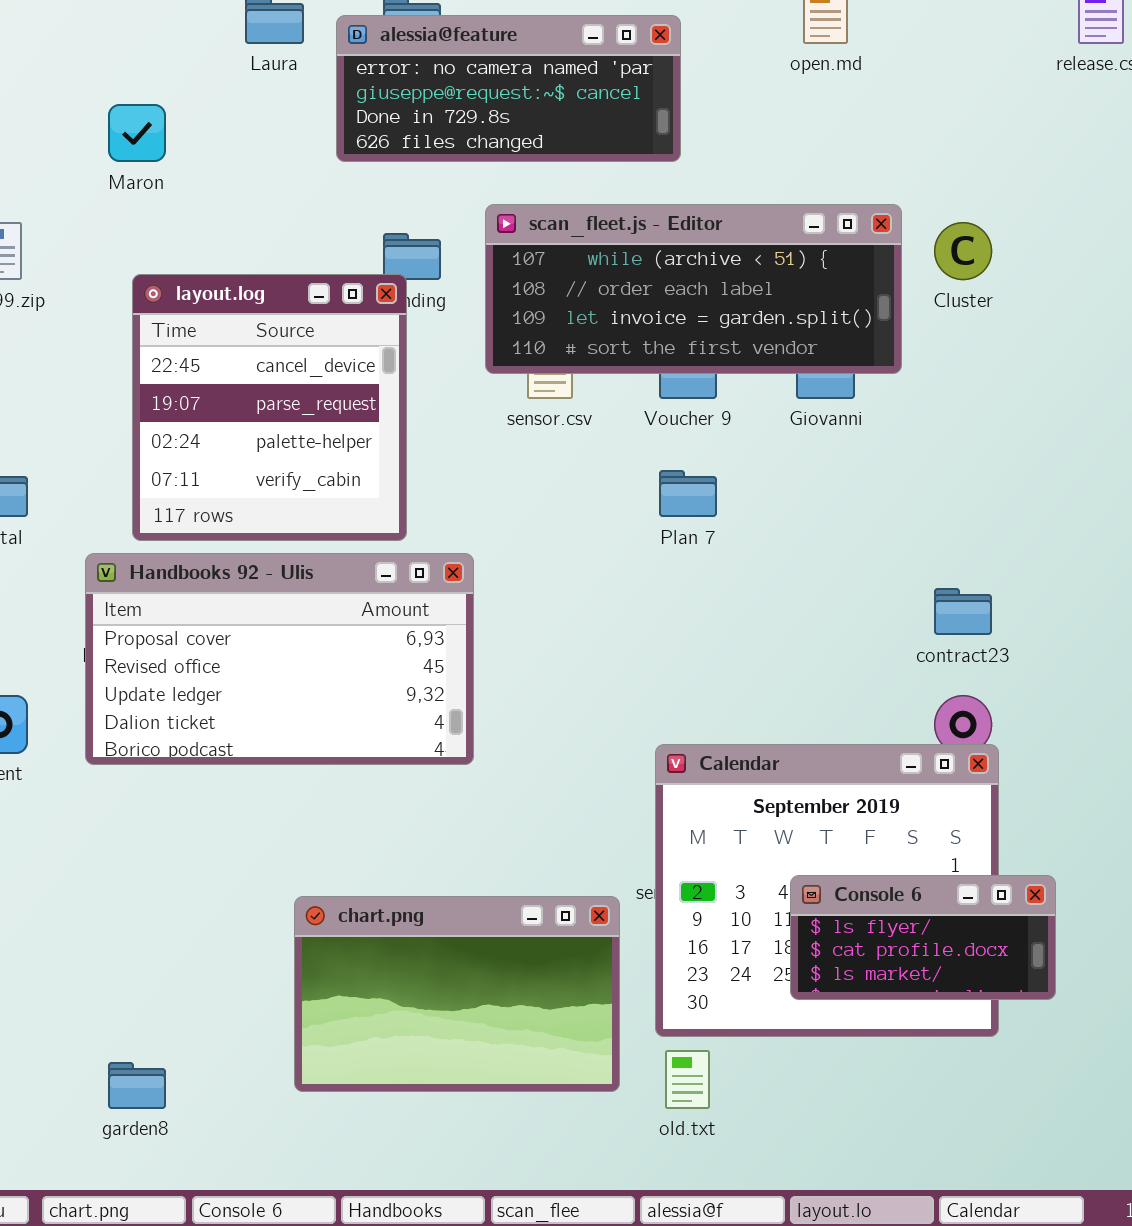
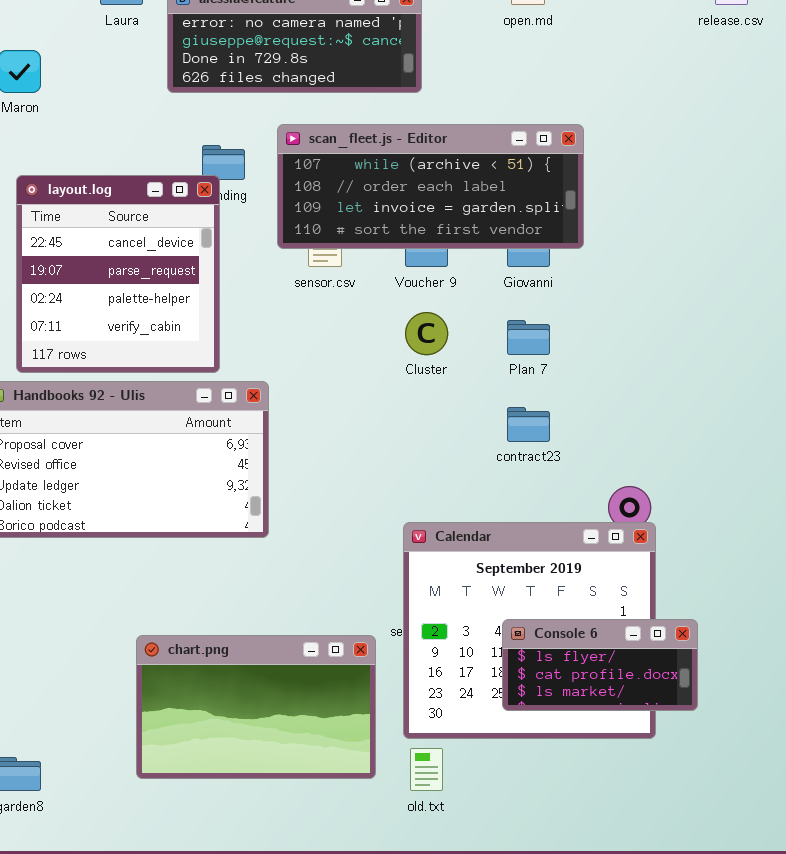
Cluster: [934,222,992,280] -> [405,312,448,355], moved
Plan 7: [659,470,717,517] -> [507,320,550,355], moved
contract23: [934,588,992,635] -> [507,407,550,442], moved

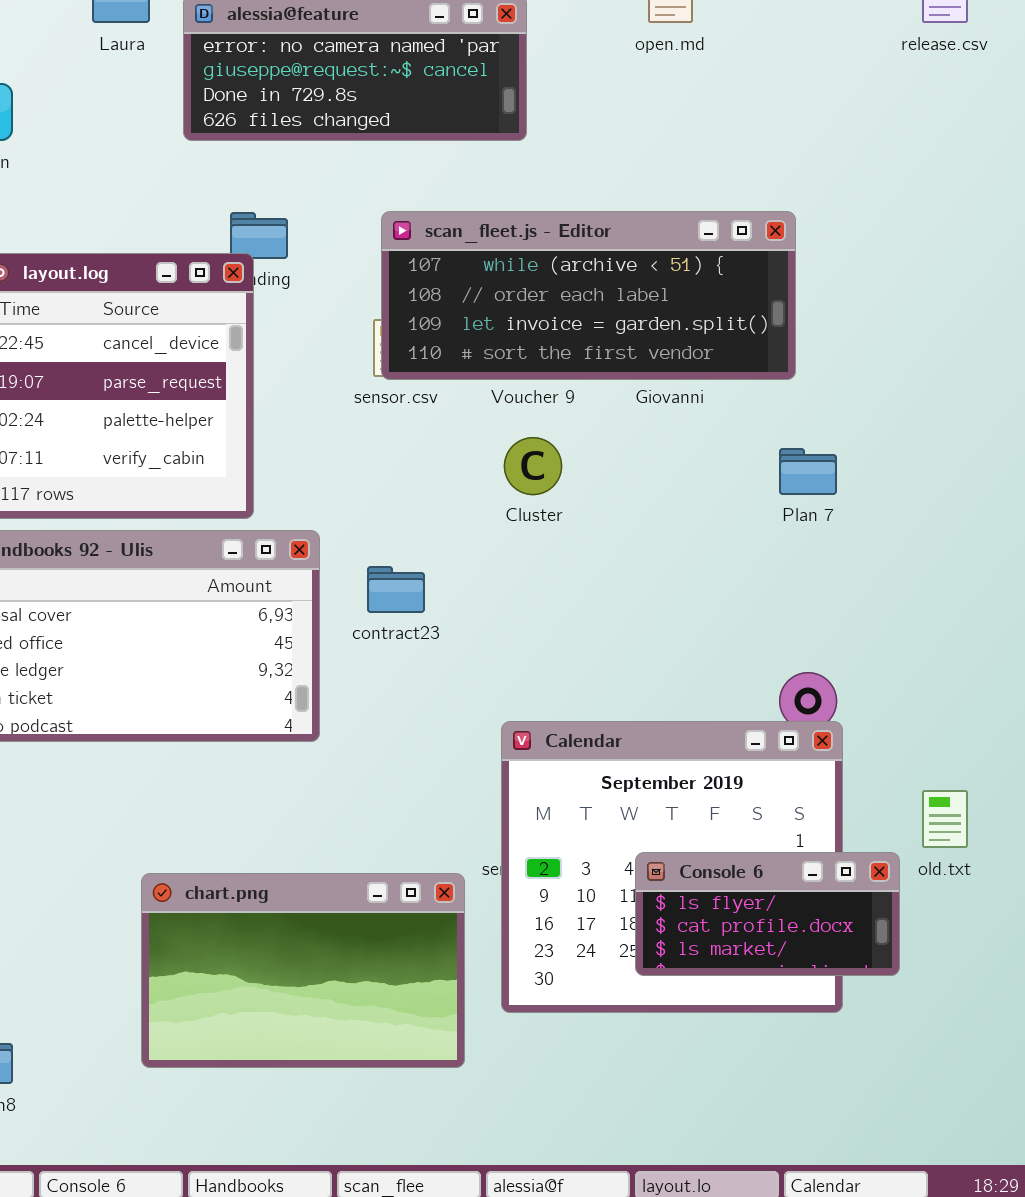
scan_fleet.js - Editor: [277,124,584,249] -> [381,211,796,380], moved
Plan 7: [507,320,550,355] -> [779,448,837,495], moved
contract23: [507,407,550,442] -> [367,566,425,613], moved
old.txt: [410,748,443,791] -> [922,790,968,848], moved

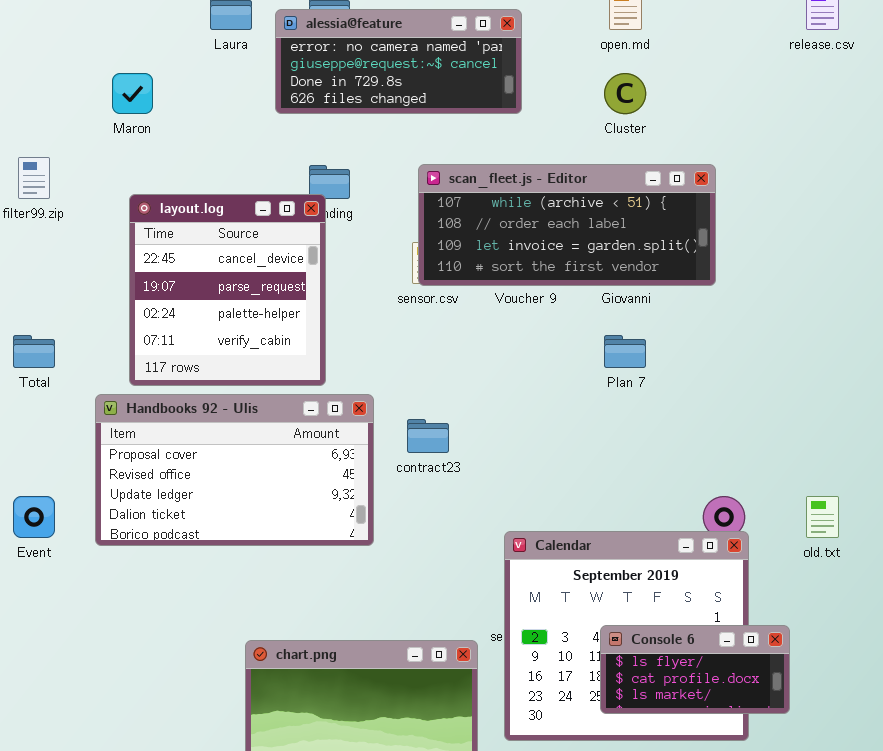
Cluster: [504,437,562,495] -> [604,73,646,114], moved
Plan 7: [779,448,837,495] -> [604,335,646,368], moved
old.txt: [922,790,968,848] -> [806,496,839,538], moved

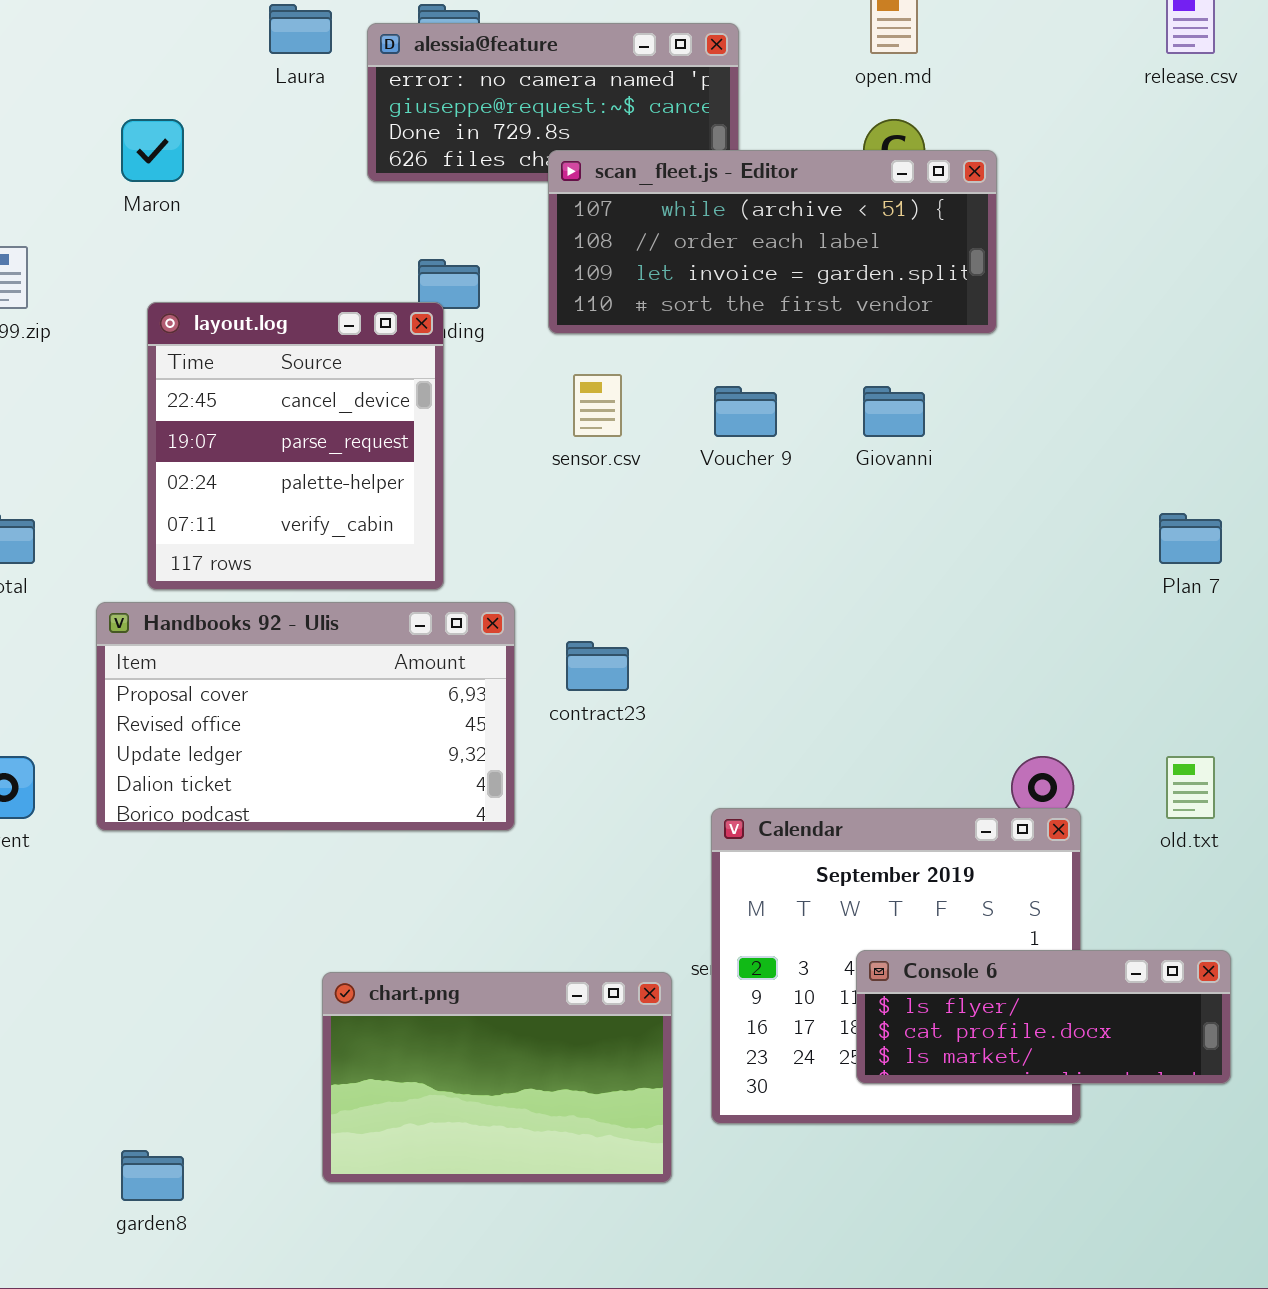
scan_fleet.js - Editor: [418,164,716,286] -> [548,150,997,334], moved
Plan 7: [604,335,646,368] -> [1159,513,1222,564], moved
Console 6: [600,625,790,714] -> [856,950,1231,1084], resized

